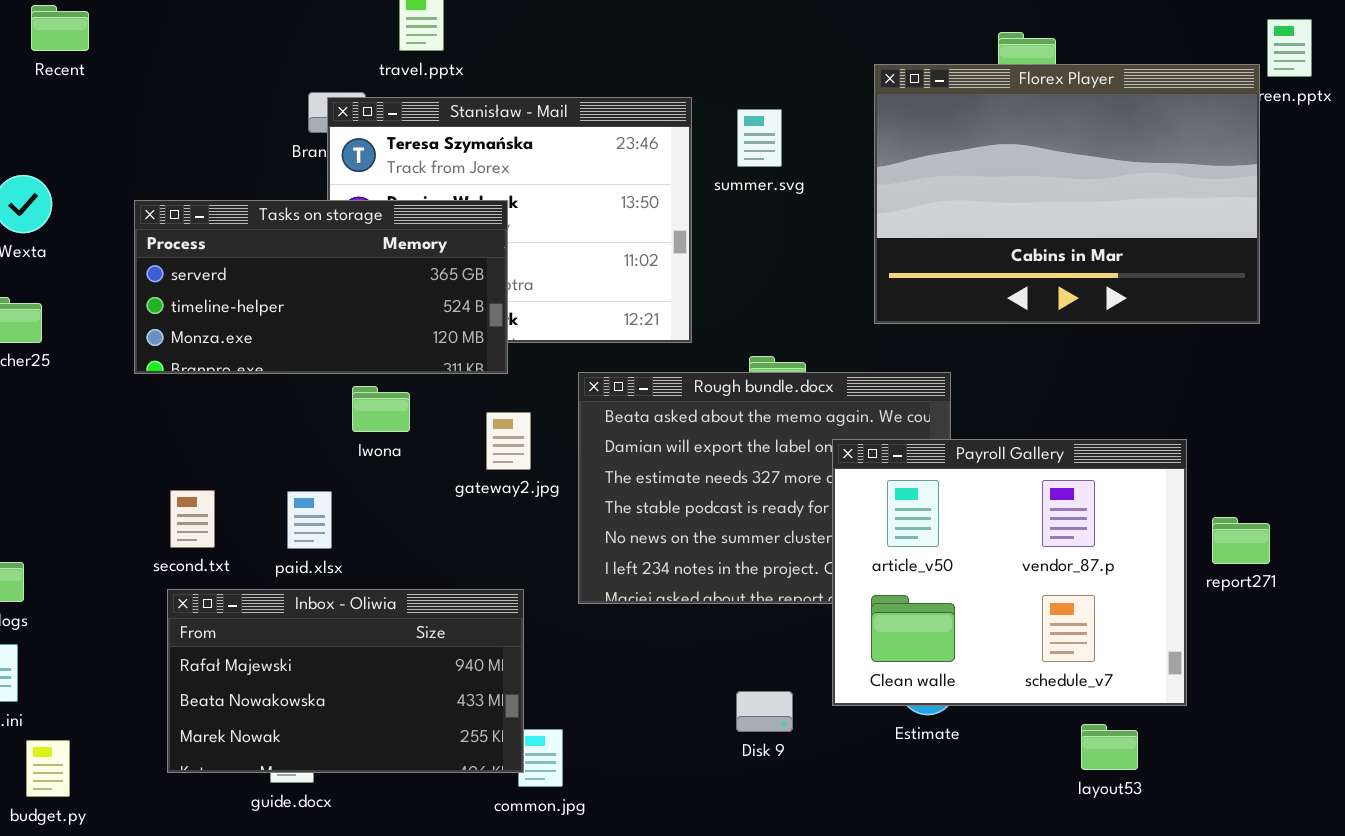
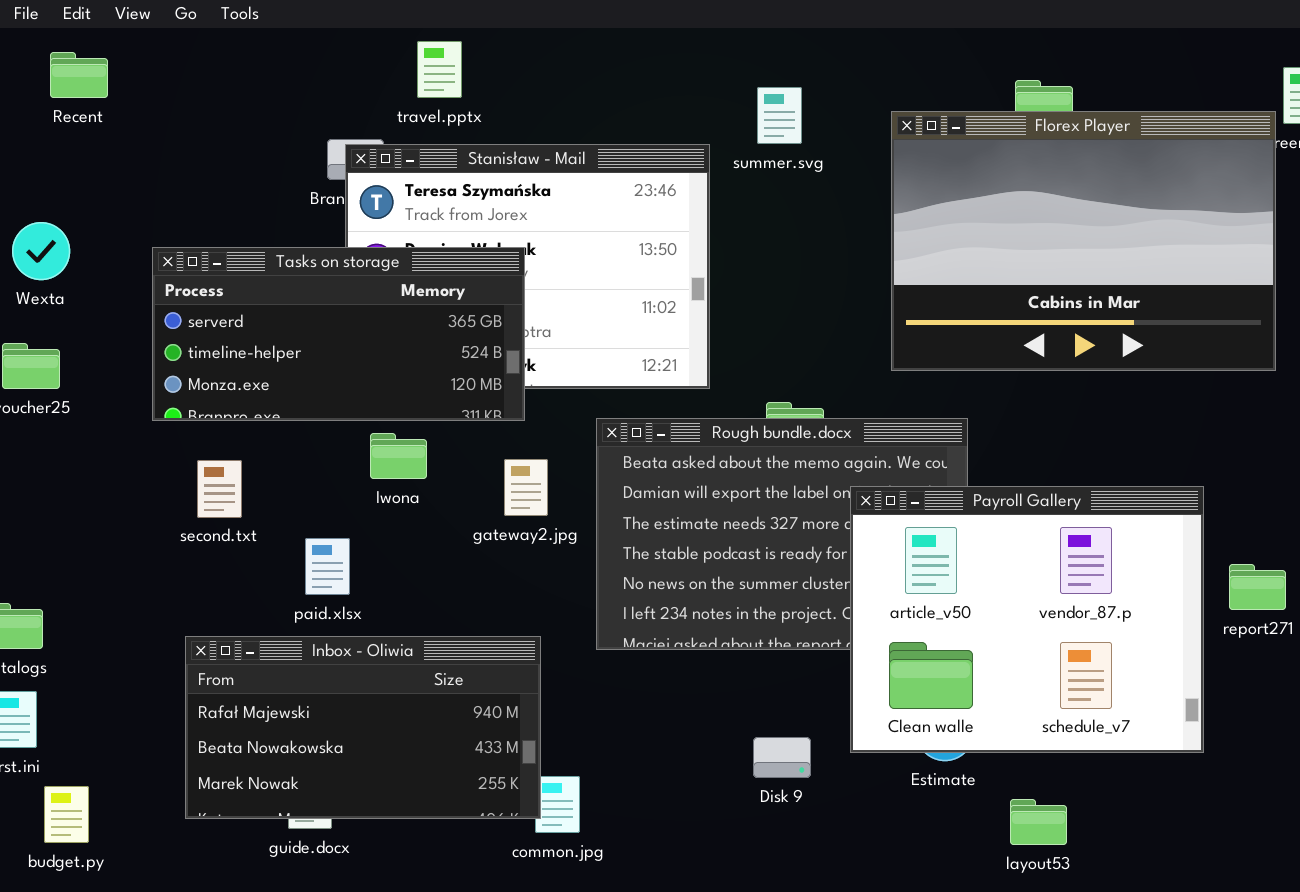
summer.svg: [737,109,782,167] -> [757,87,802,144], moved
second.txt: [170,490,215,548] -> [197,460,242,518], moved
layout53: [1081,724,1138,770] -> [1010,799,1067,845], moved

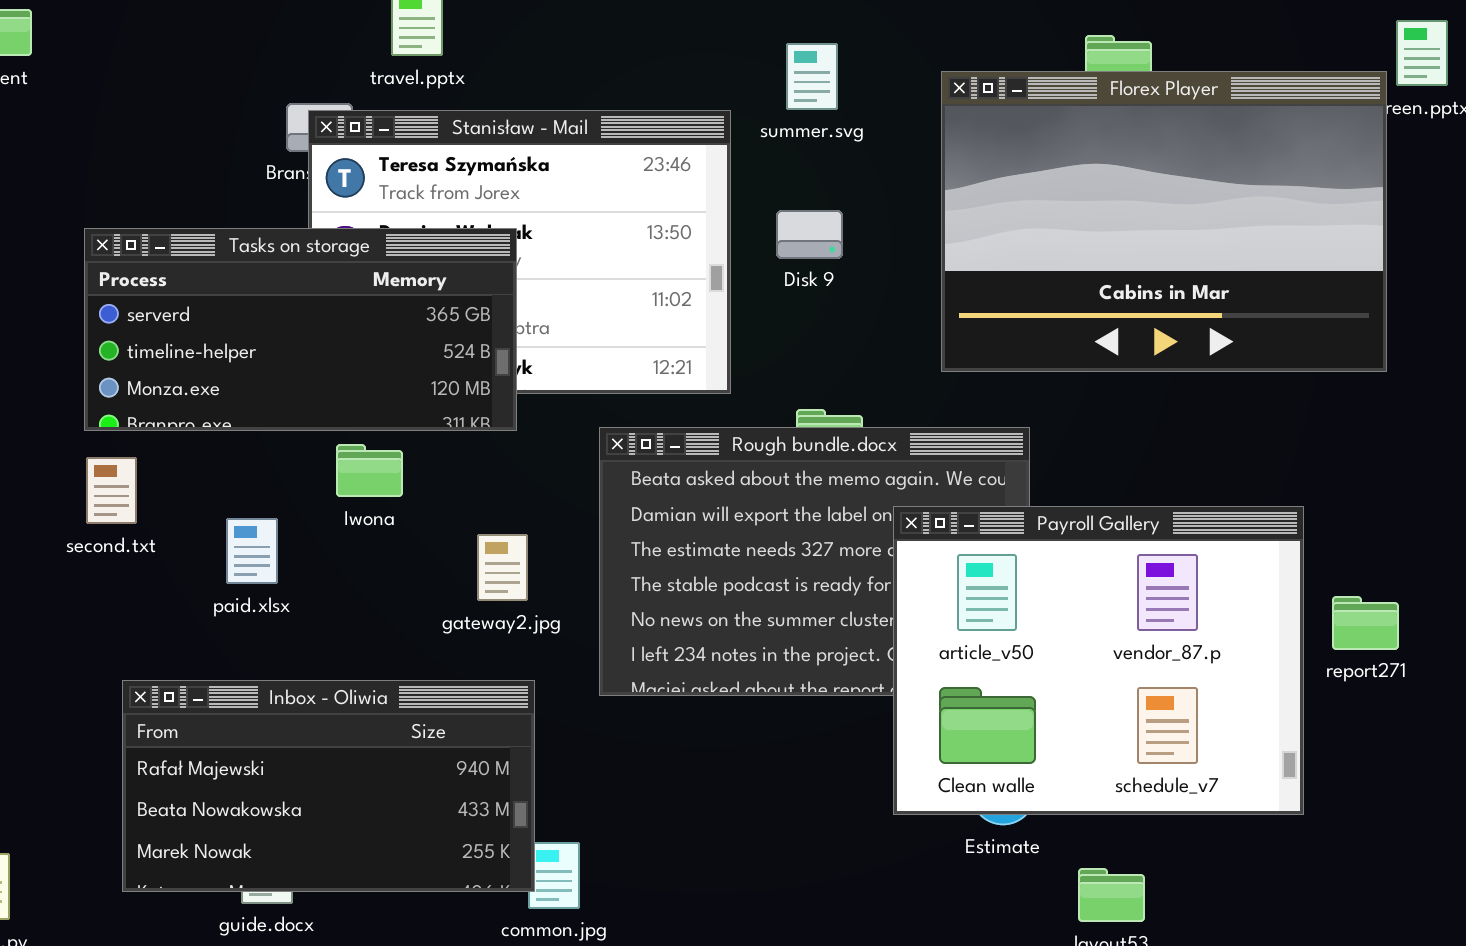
gateway2.jpg: [504,459,548,516] -> [477,534,528,601], moved
second.txt: [197,460,242,518] -> [86,457,137,524], moved
paid.xlsx: [305,538,350,595] -> [226,518,278,584], moved
Disk 9: [753,737,811,778] -> [776,210,843,259], moved

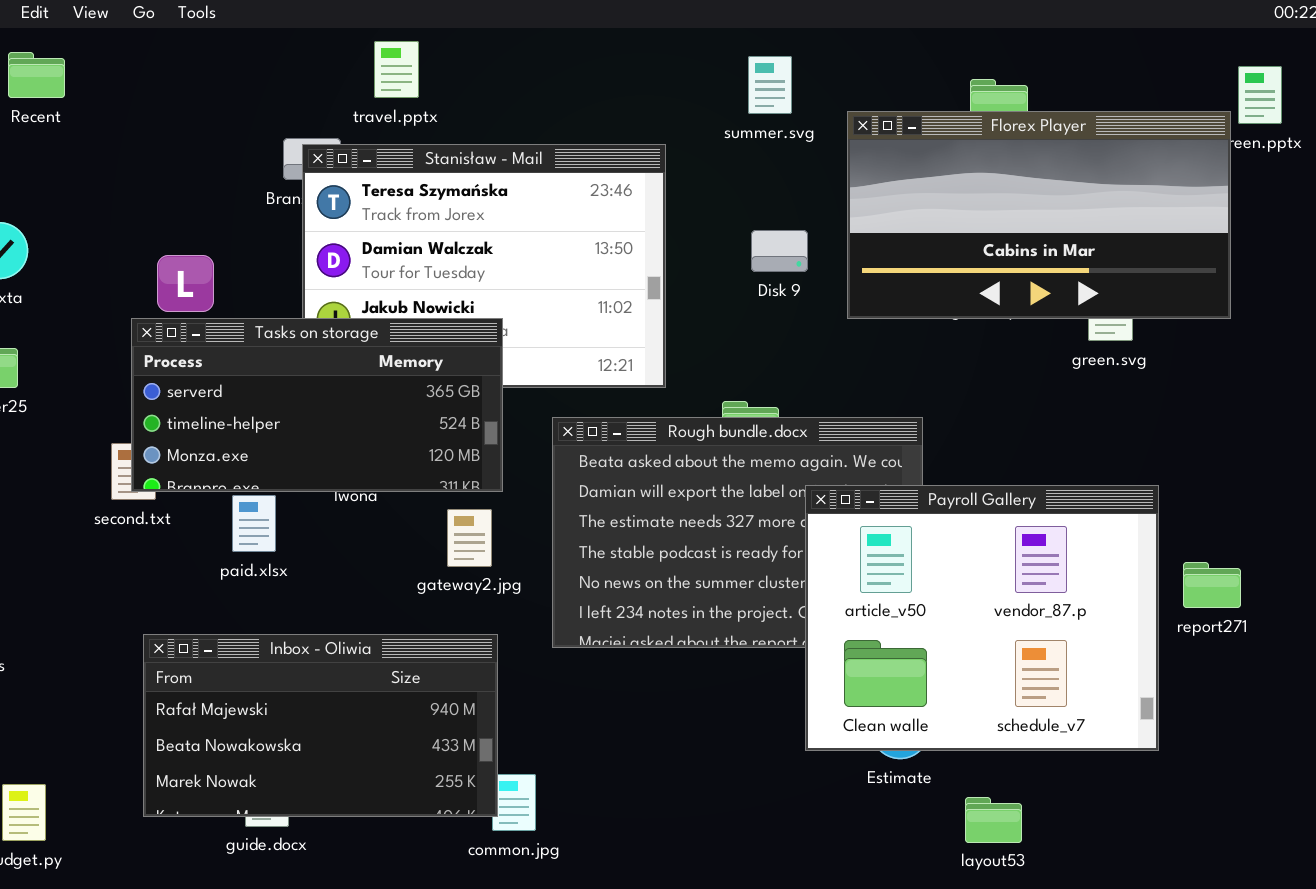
summer.svg: [786,43,838,110] -> [748,56,792,114], moved
Florex Player: [941,71,1387,372] -> [847,111,1231,319], resized
Disk 9: [776,210,843,259] -> [751,230,808,272], moved
Tasks on storage: [84,228,517,431] -> [131,318,503,492], moved

